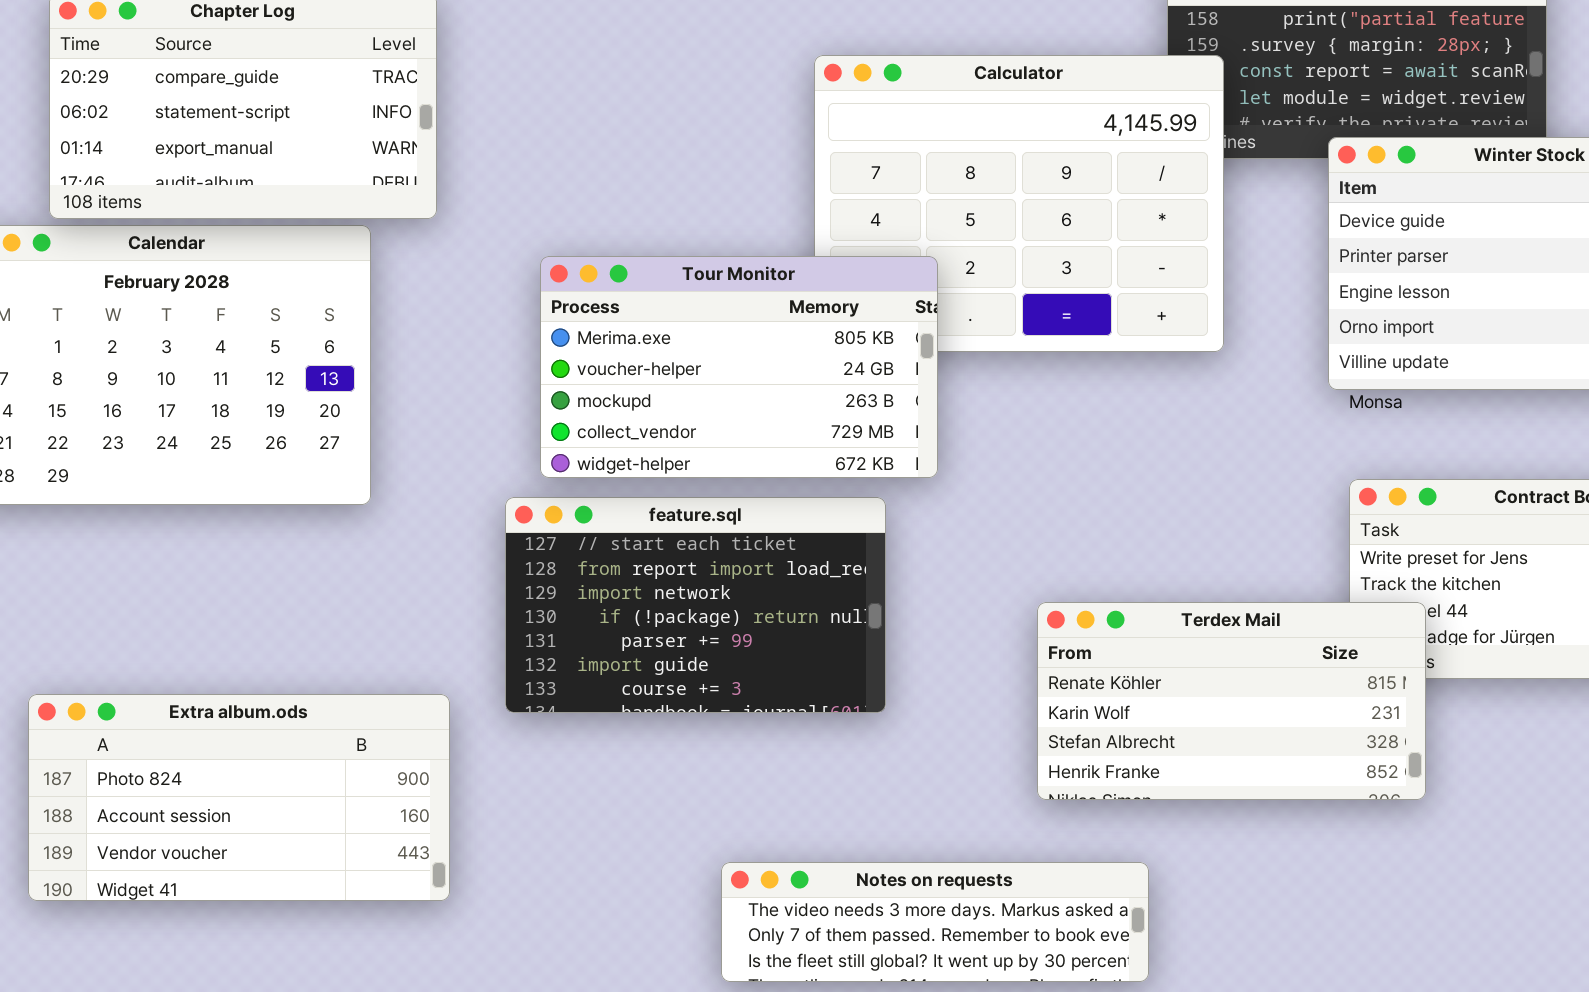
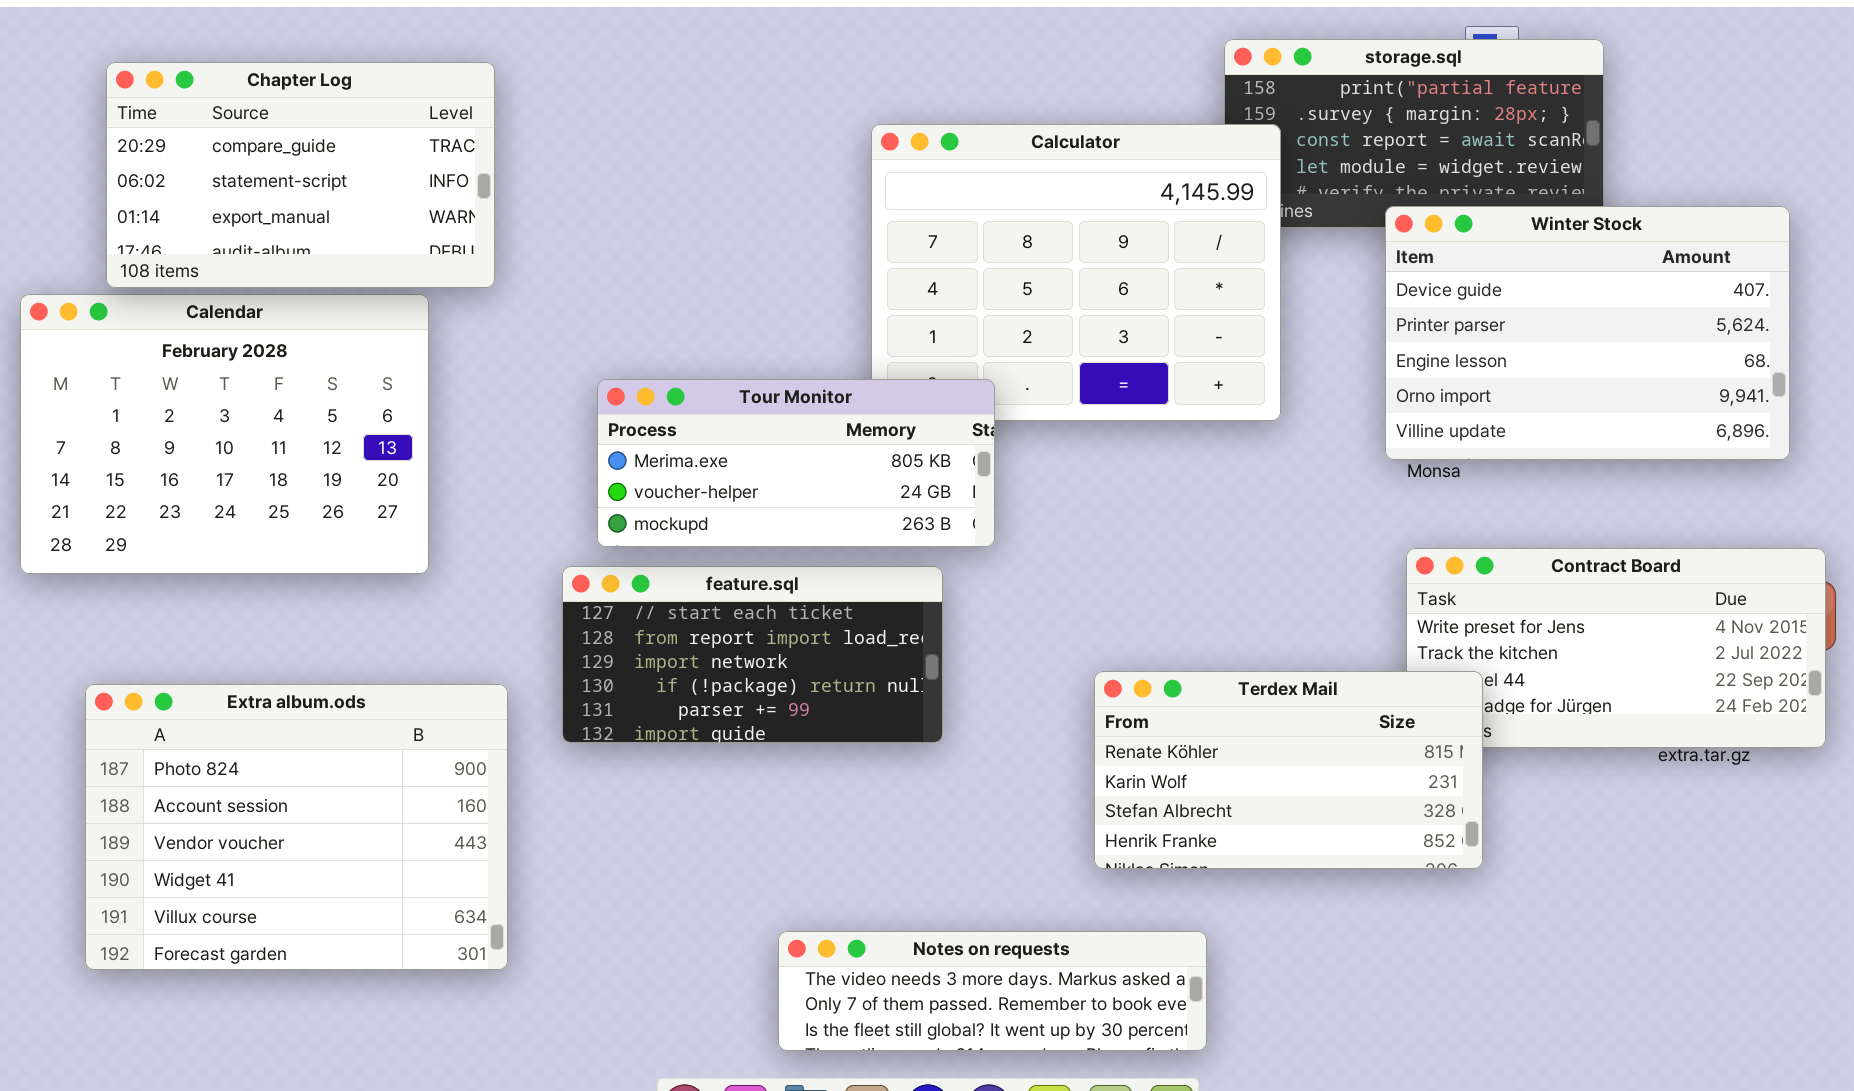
Tour Monitor: [540,256,938,478] -> [597,379,995,547], resized
feature.sql: [505,497,886,713] -> [562,566,943,743], resized
Extra album.ods: [28,694,450,901] -> [85,684,508,970], resized

